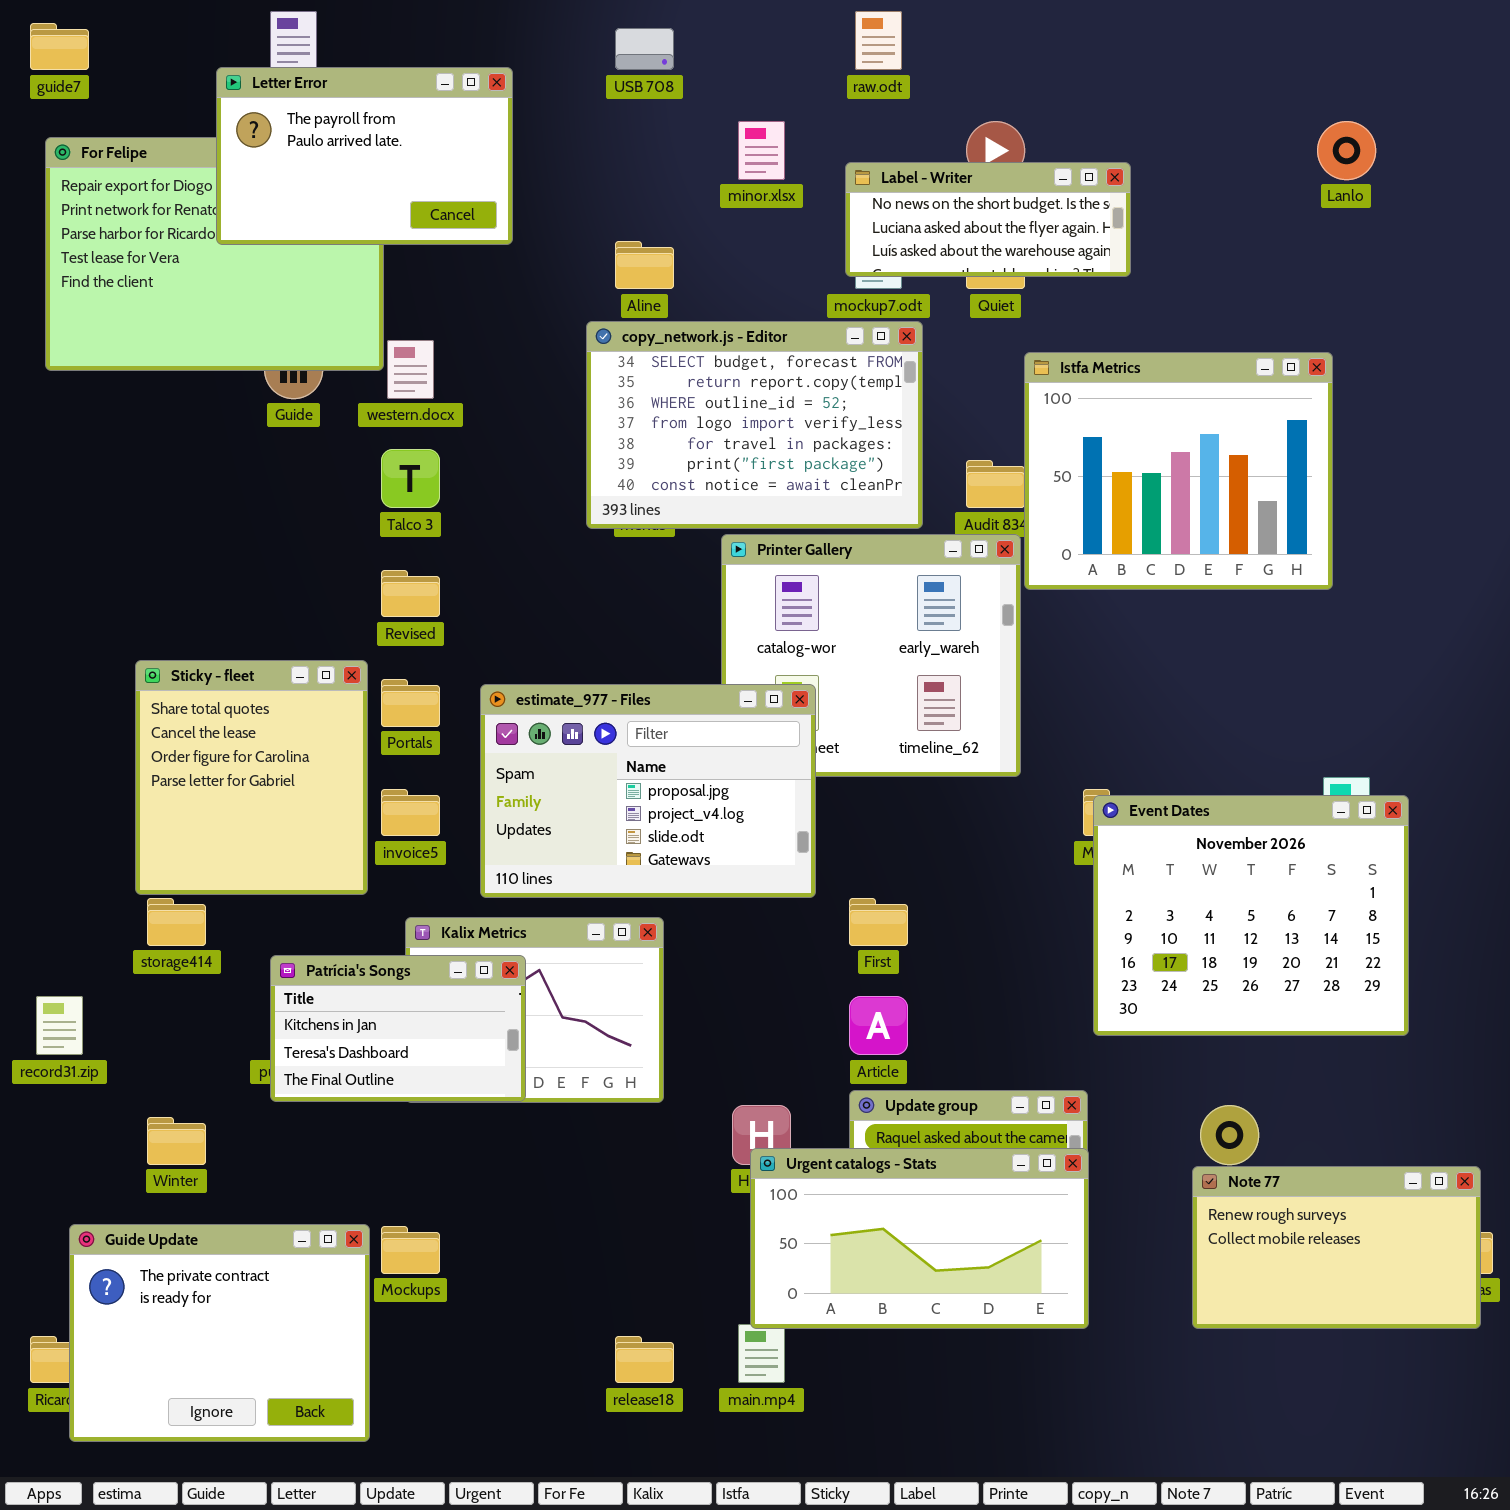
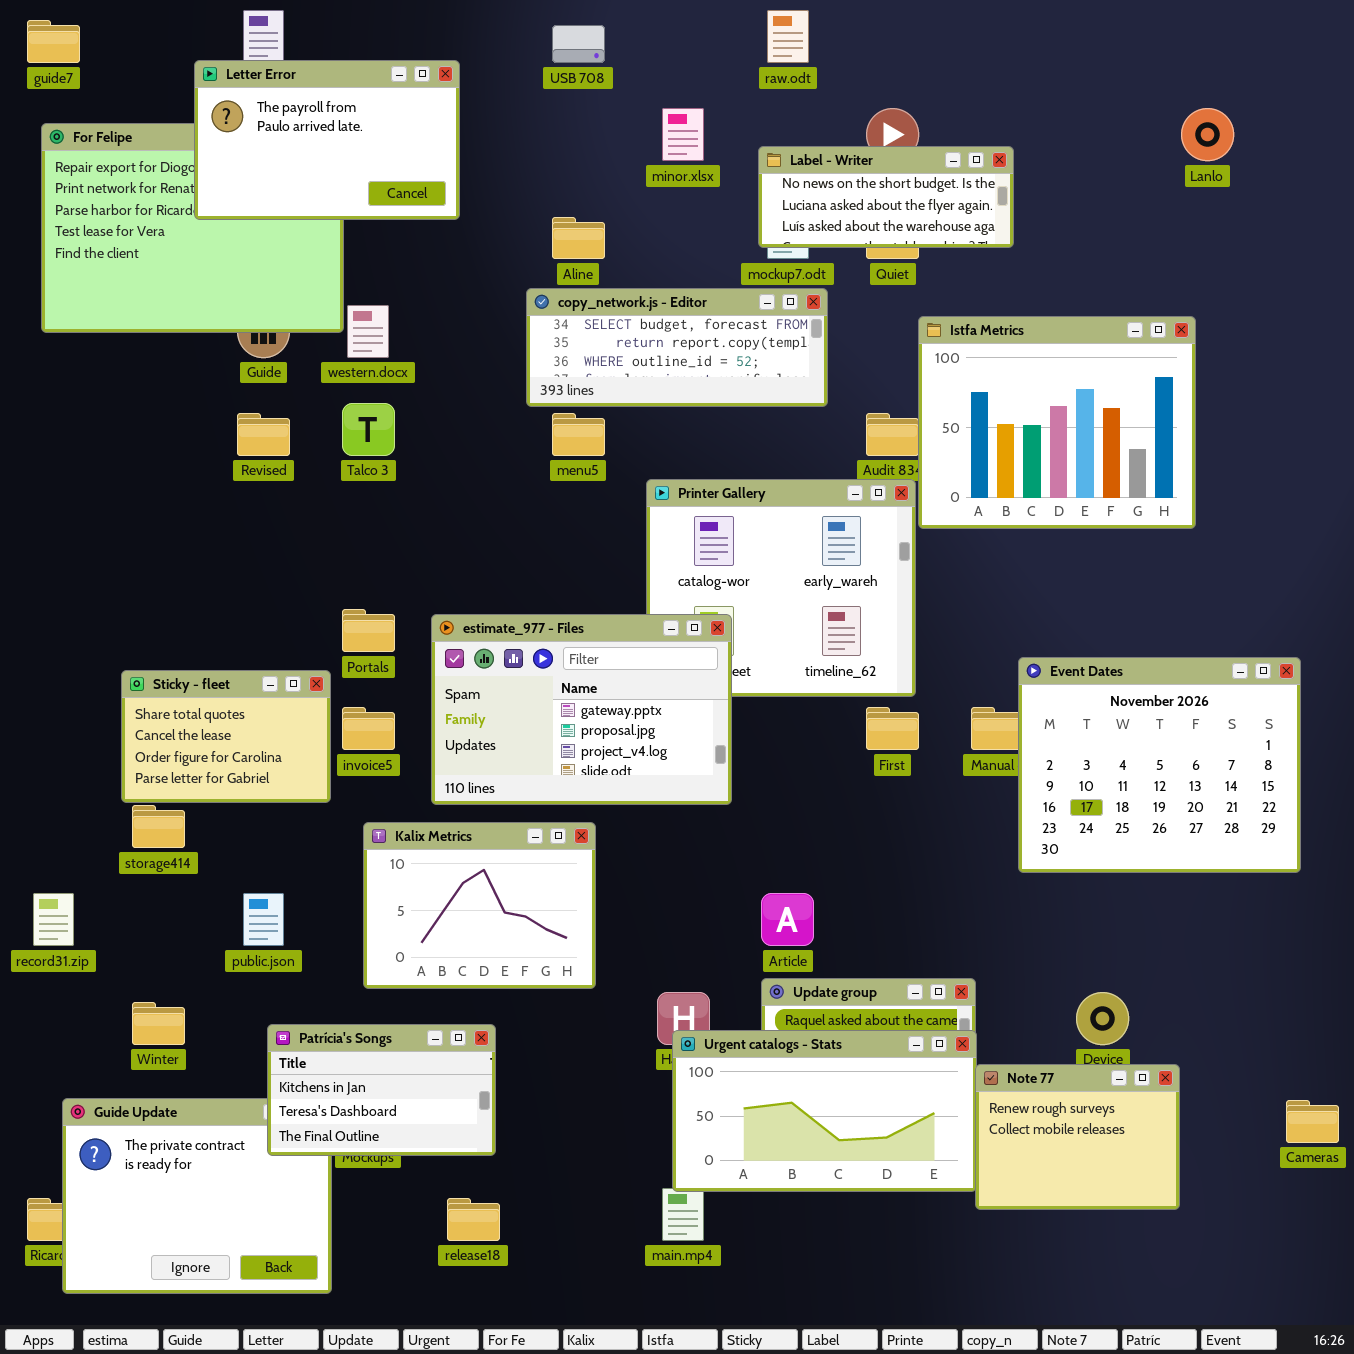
copy_network.js - Editor: [586,321,923,529] -> [526,288,828,407], resized
Revised: [381,570,440,617] -> [237,413,290,456], moved
Sticky - fleet: [135,660,368,895] -> [121,670,331,803], resized
estimate_977 - Files: [480,684,816,898] -> [431,614,732,805], scrolled up 1 row
Event Dates: [1093,795,1409,1036] -> [1018,657,1301,873], moved
First: [849,898,908,946] -> [866,707,919,750], moved
Patrícia's Songs: [270,955,526,1102] -> [267,1024,496,1156], moved
Note 77: [1192,1166,1481,1329] -> [975,1064,1180,1210], moved, resized
release18: [615,1336,674,1383] -> [447,1198,500,1241], moved

